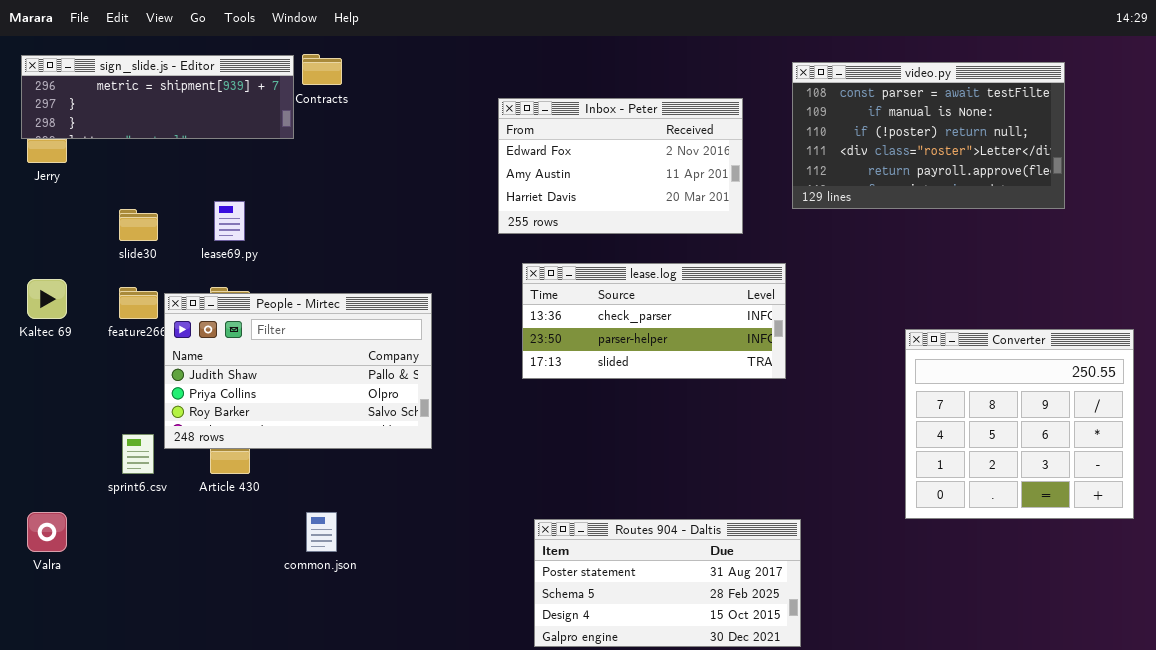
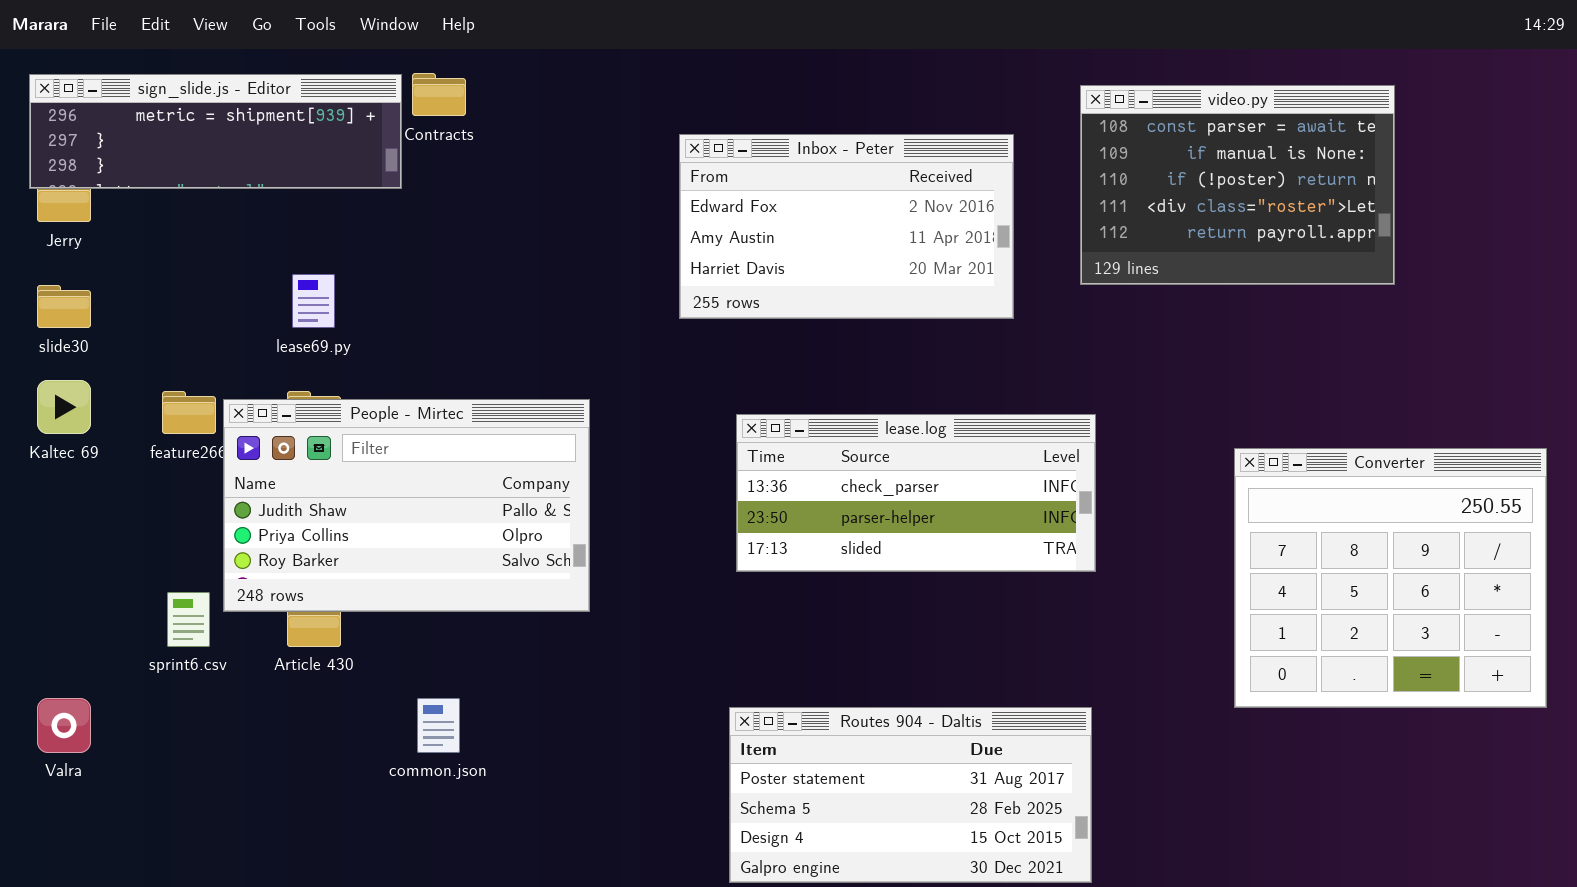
video.py: [792,62,1065,209] -> [1080,85,1395,285], resized
slide30: [119,209,158,241] -> [37,285,91,328], moved
lease.log: [522,263,786,379] -> [736,414,1096,572], moved

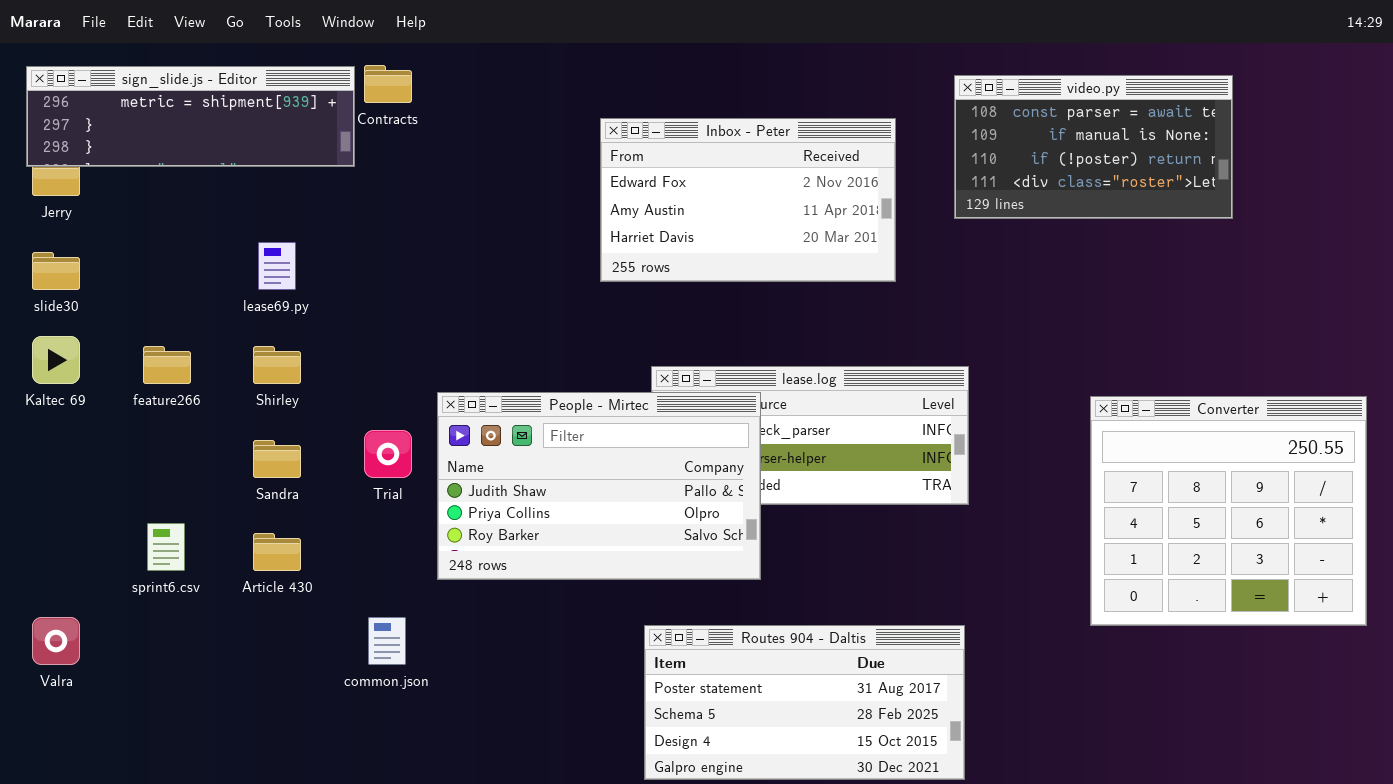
video.py: [1080,85,1395,285] -> [954,75,1233,219], resized
People - Mirtec: [223,399,590,612] -> [437,392,761,580], moved

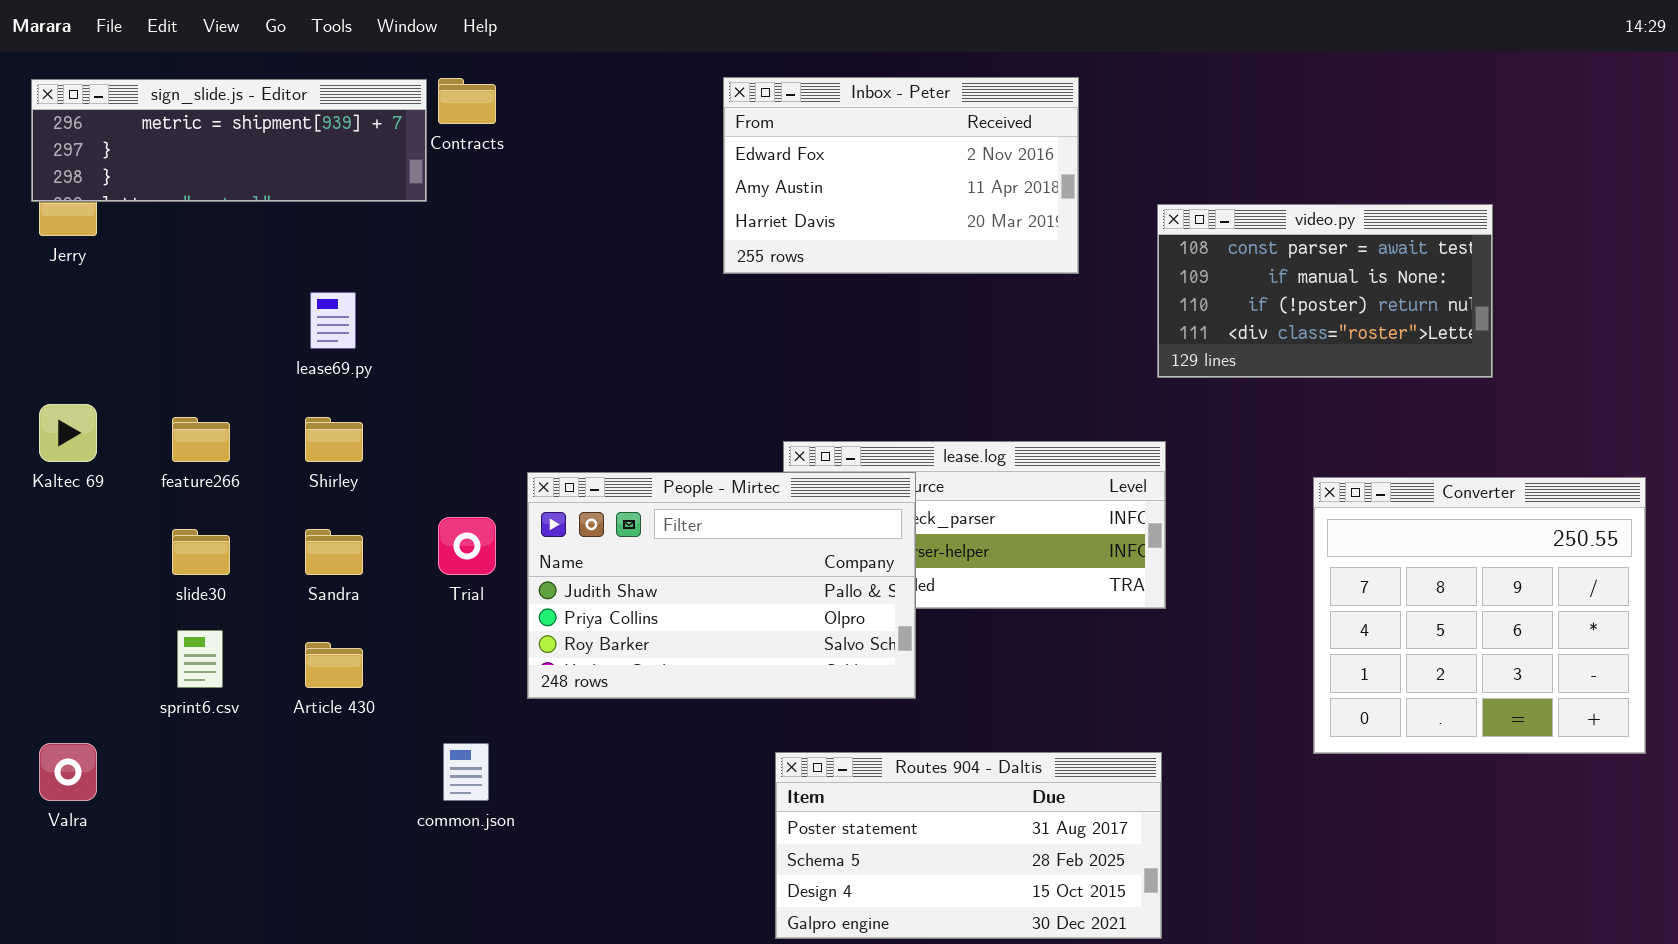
video.py: [954,75,1233,219] -> [1157,204,1493,378], moved
Inbox - Peter: [600,118,896,282] -> [723,77,1079,274], moved
slide30: [32,252,80,290] -> [172,529,230,575], moved

